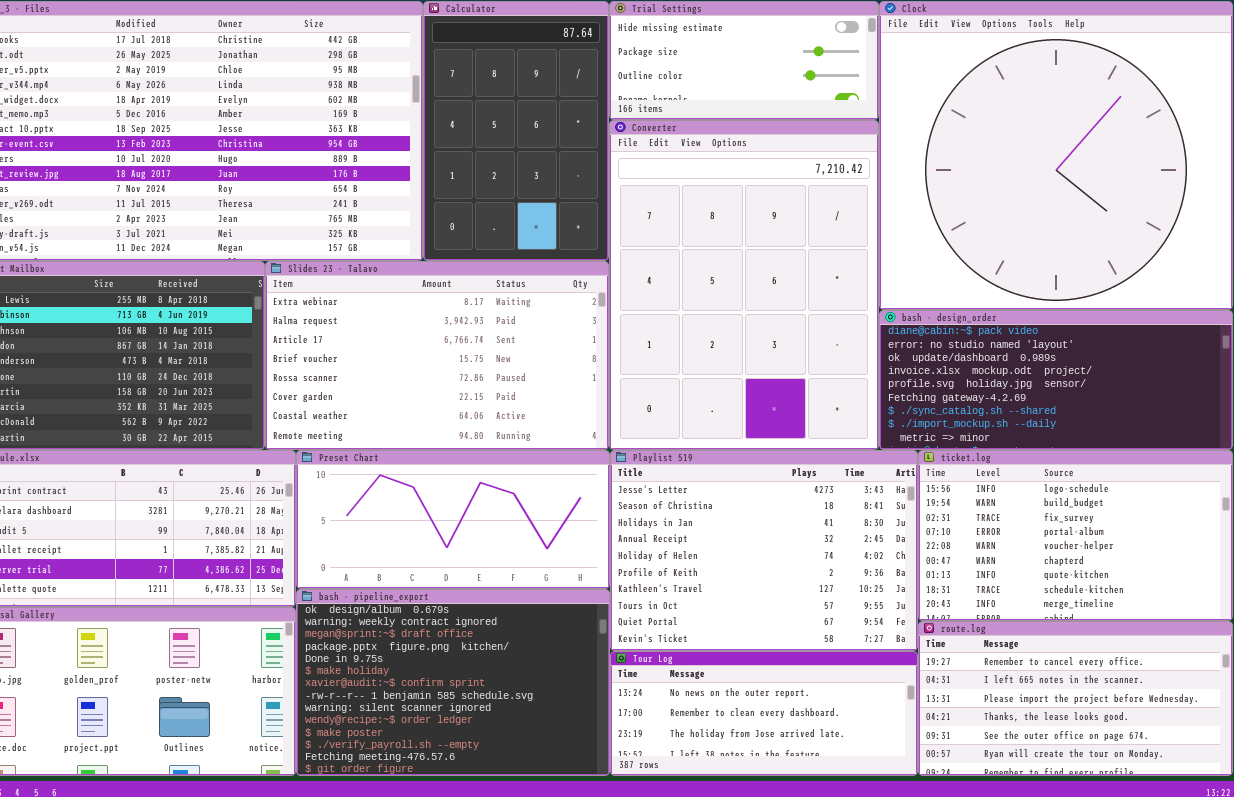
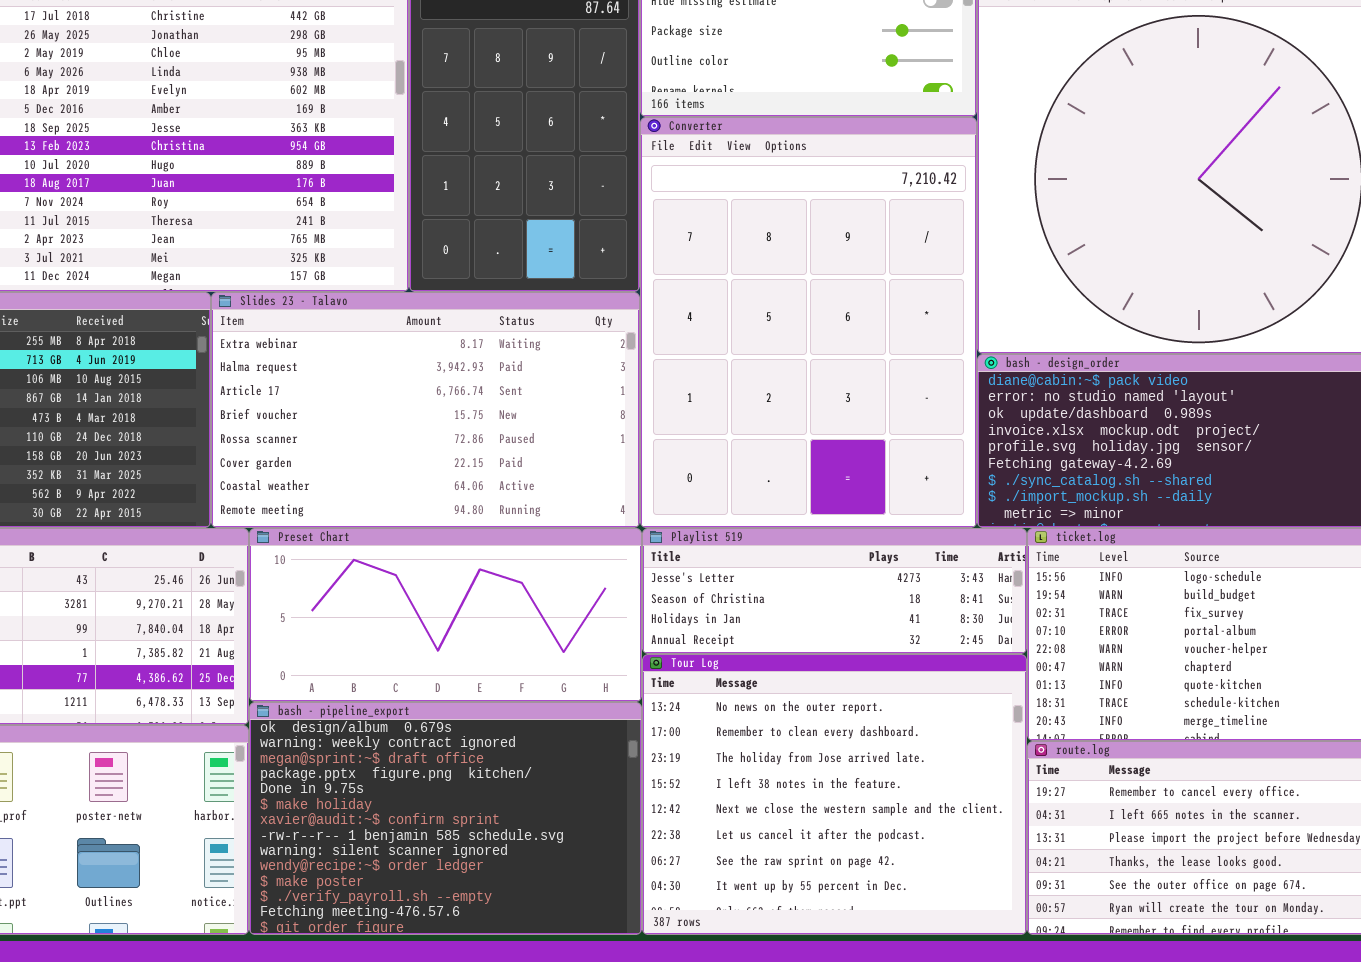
Playlist 519: [610,450,918,651] -> [642,528,1027,654], resized
Tour Log: [610,651,918,776] -> [642,654,1027,935], resized

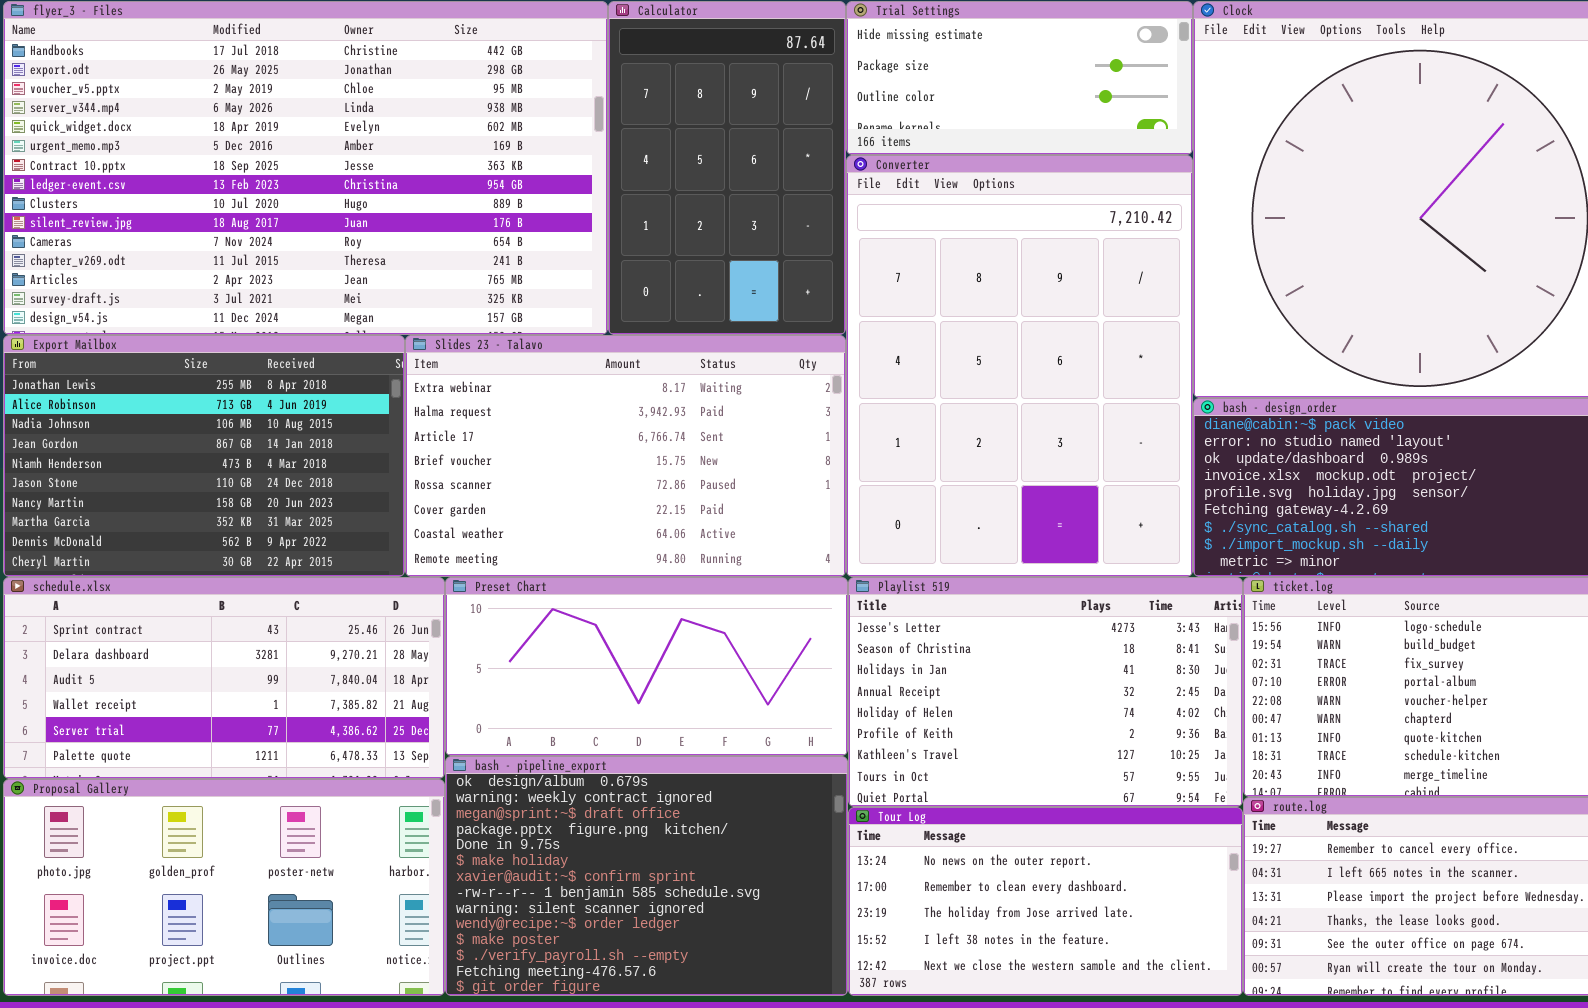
Playlist 519: [642,528,1027,654] -> [848,577,1243,807], resized
Tour Log: [642,654,1027,935] -> [848,807,1243,996], resized

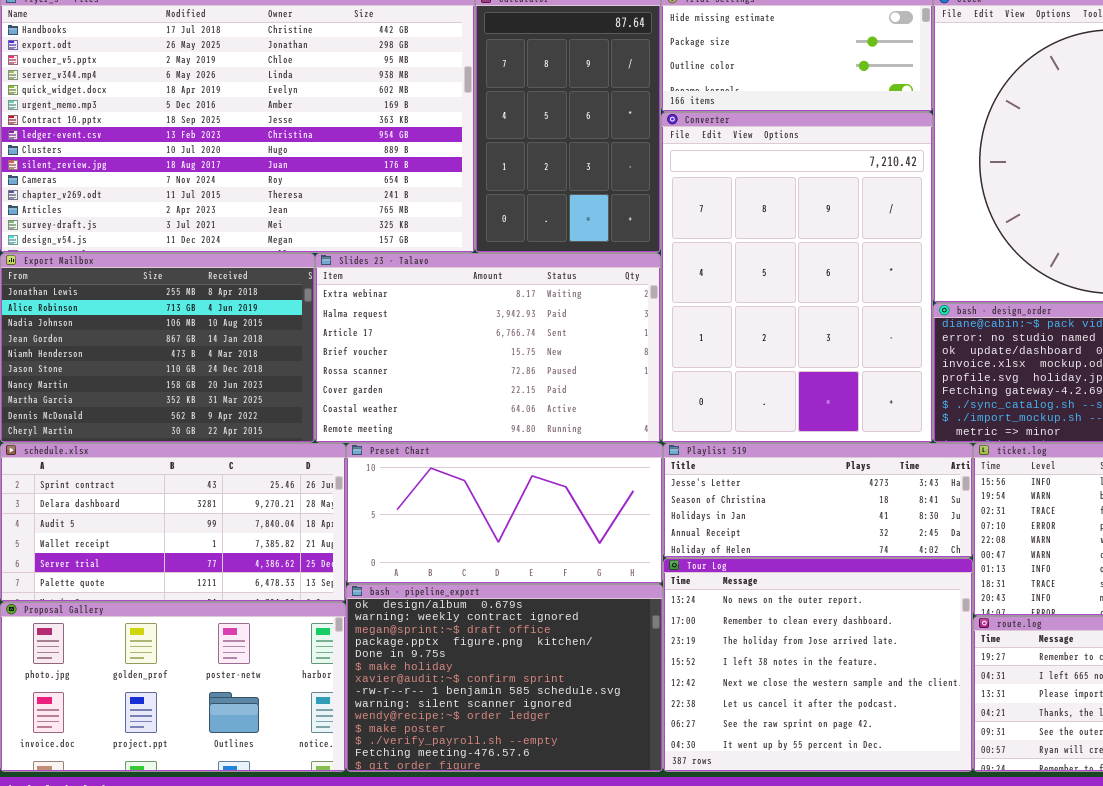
Playlist 519: [848,577,1243,807] -> [663,443,973,558], resized
Tour Log: [848,807,1243,996] -> [663,558,973,772], resized

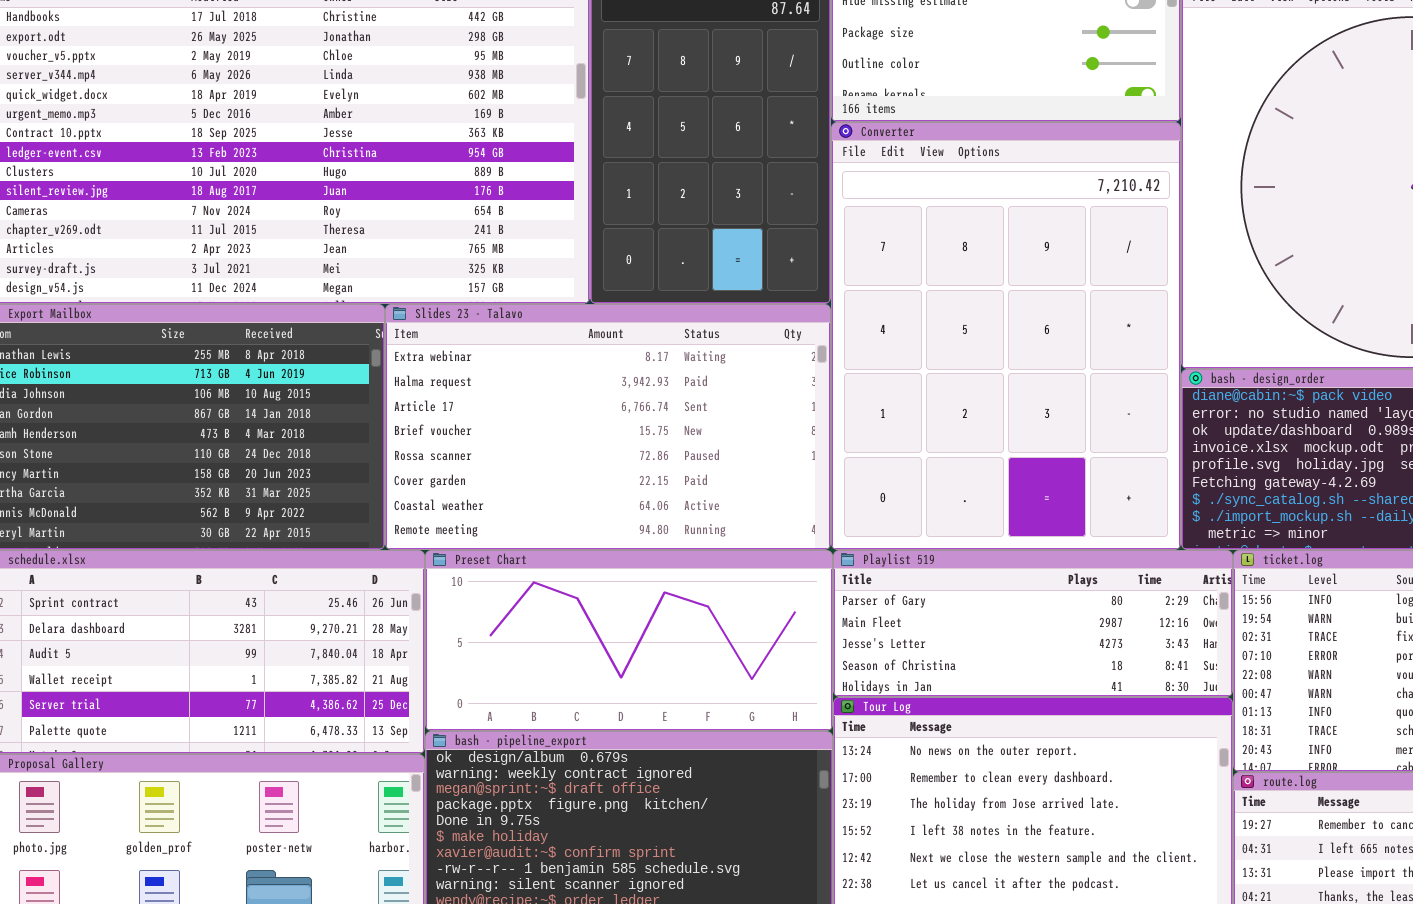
Playlist 519: [663,443,973,558] -> [833,550,1233,697], scrolled up 2 rows

